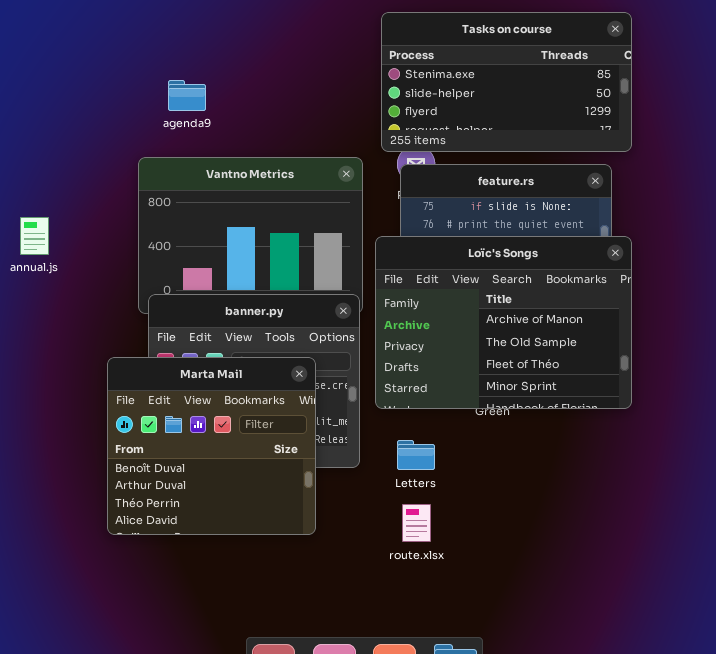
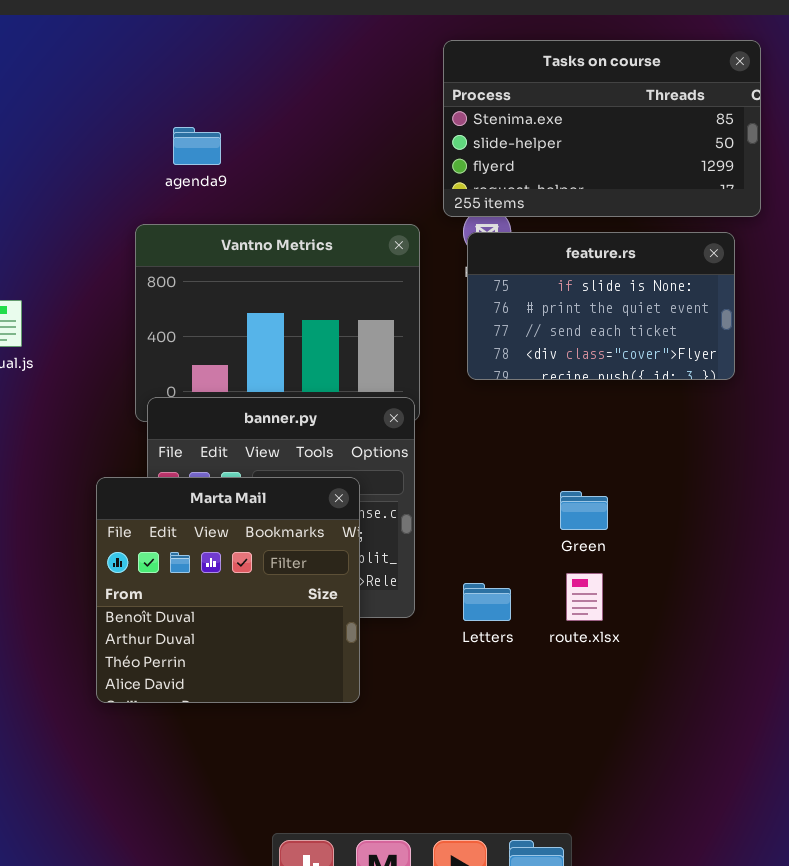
Loïc's Songs: [375,236,632,409] -> none, closed
route.xlsx: [402,504,431,542] -> [566,573,603,621], moved

